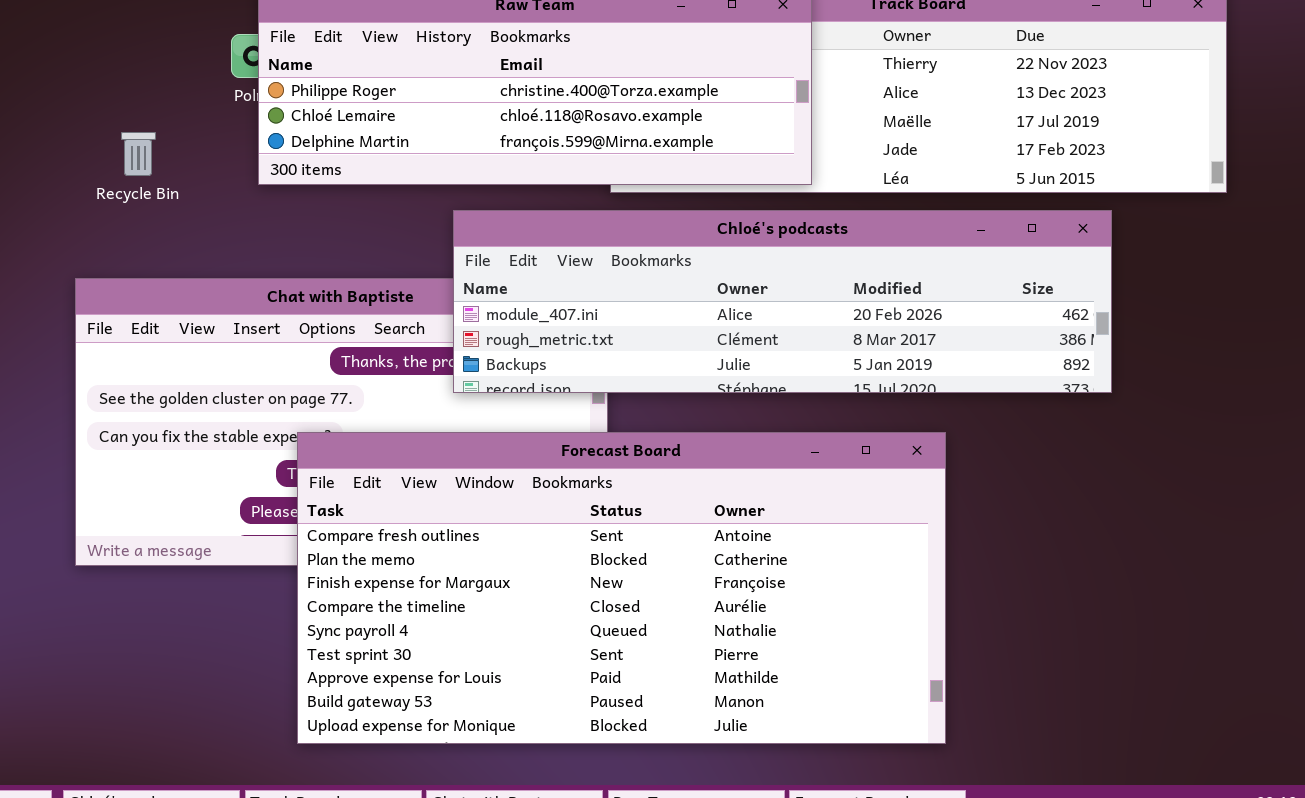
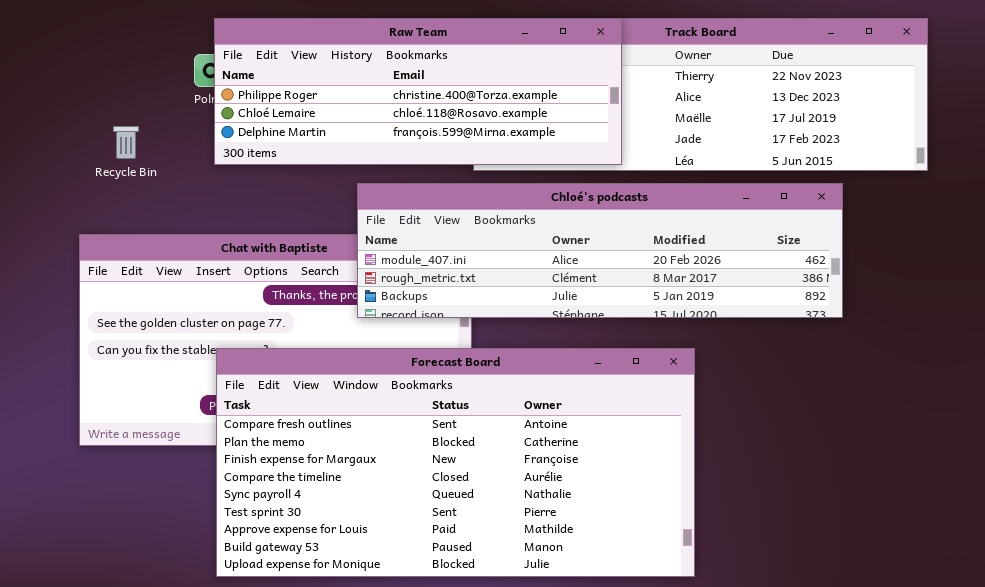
Forecast Board: [297,432,946,744] -> [216,348,695,577], moved

